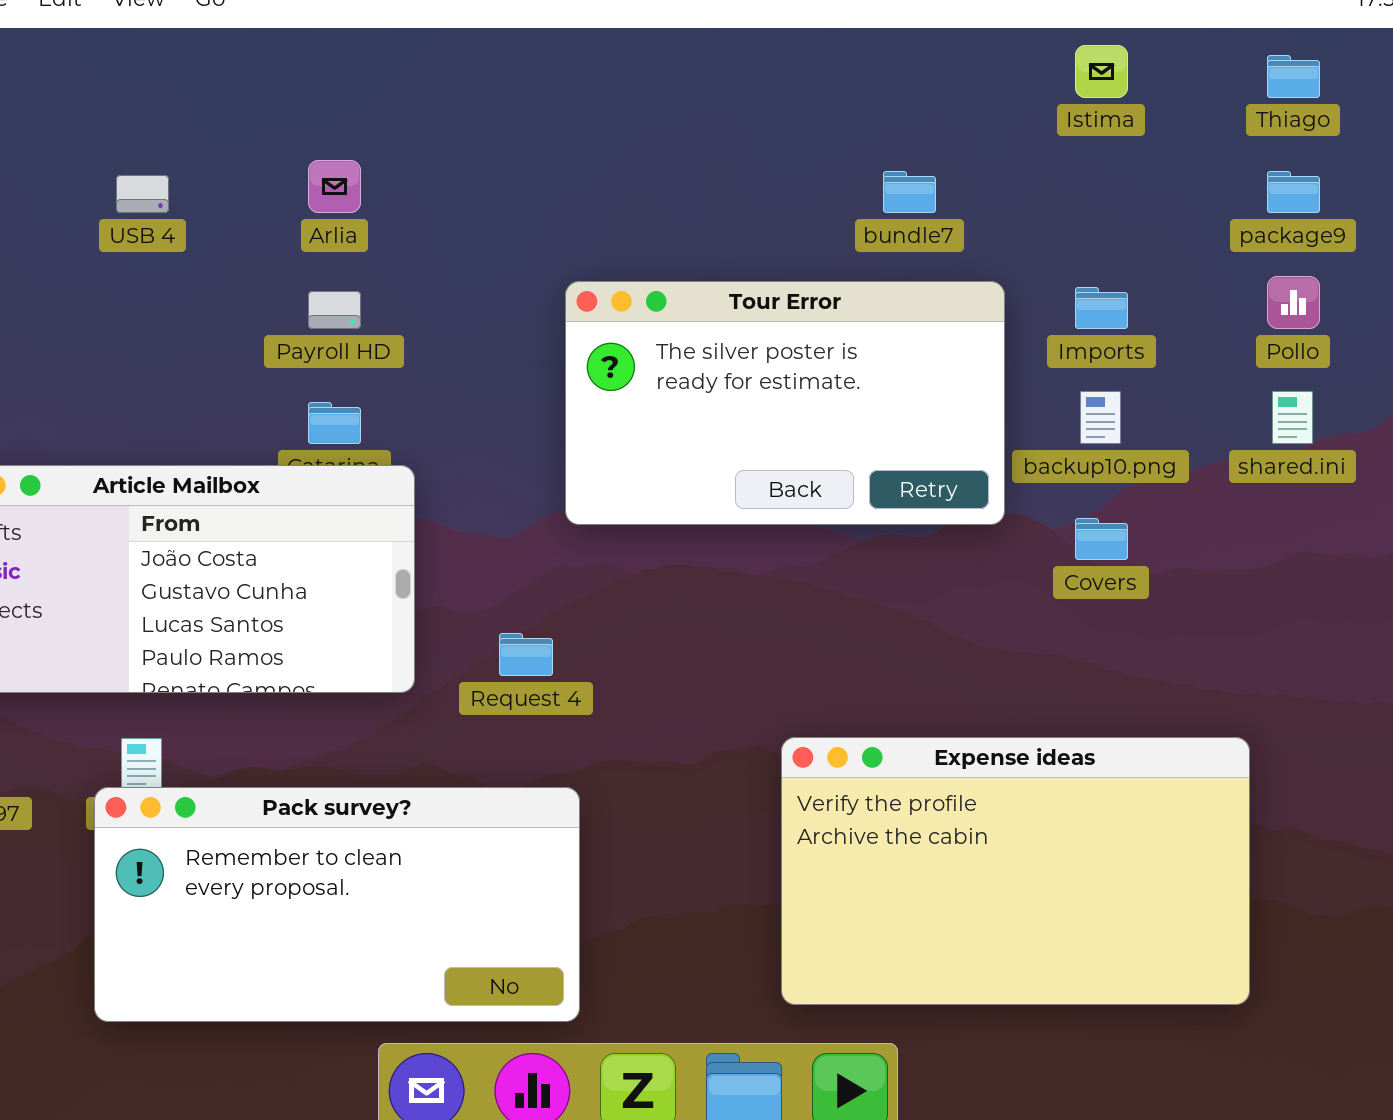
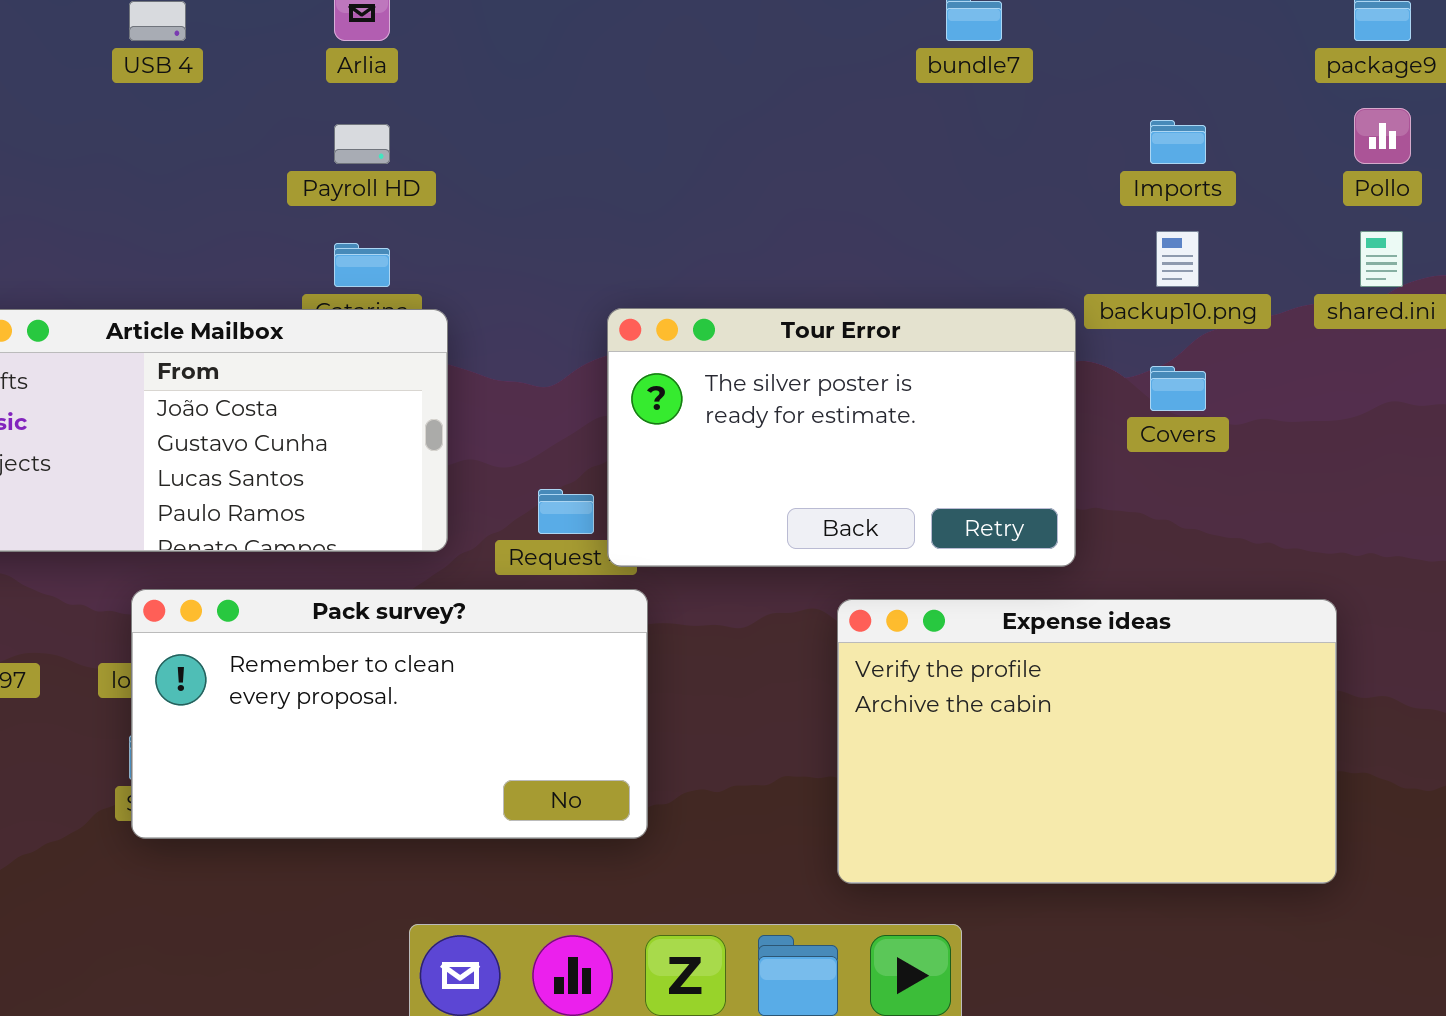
Tour Error: [565,281,1005,525] -> [607,308,1076,567], moved
Pack survey?: [94,787,580,1022] -> [131,589,648,839], moved

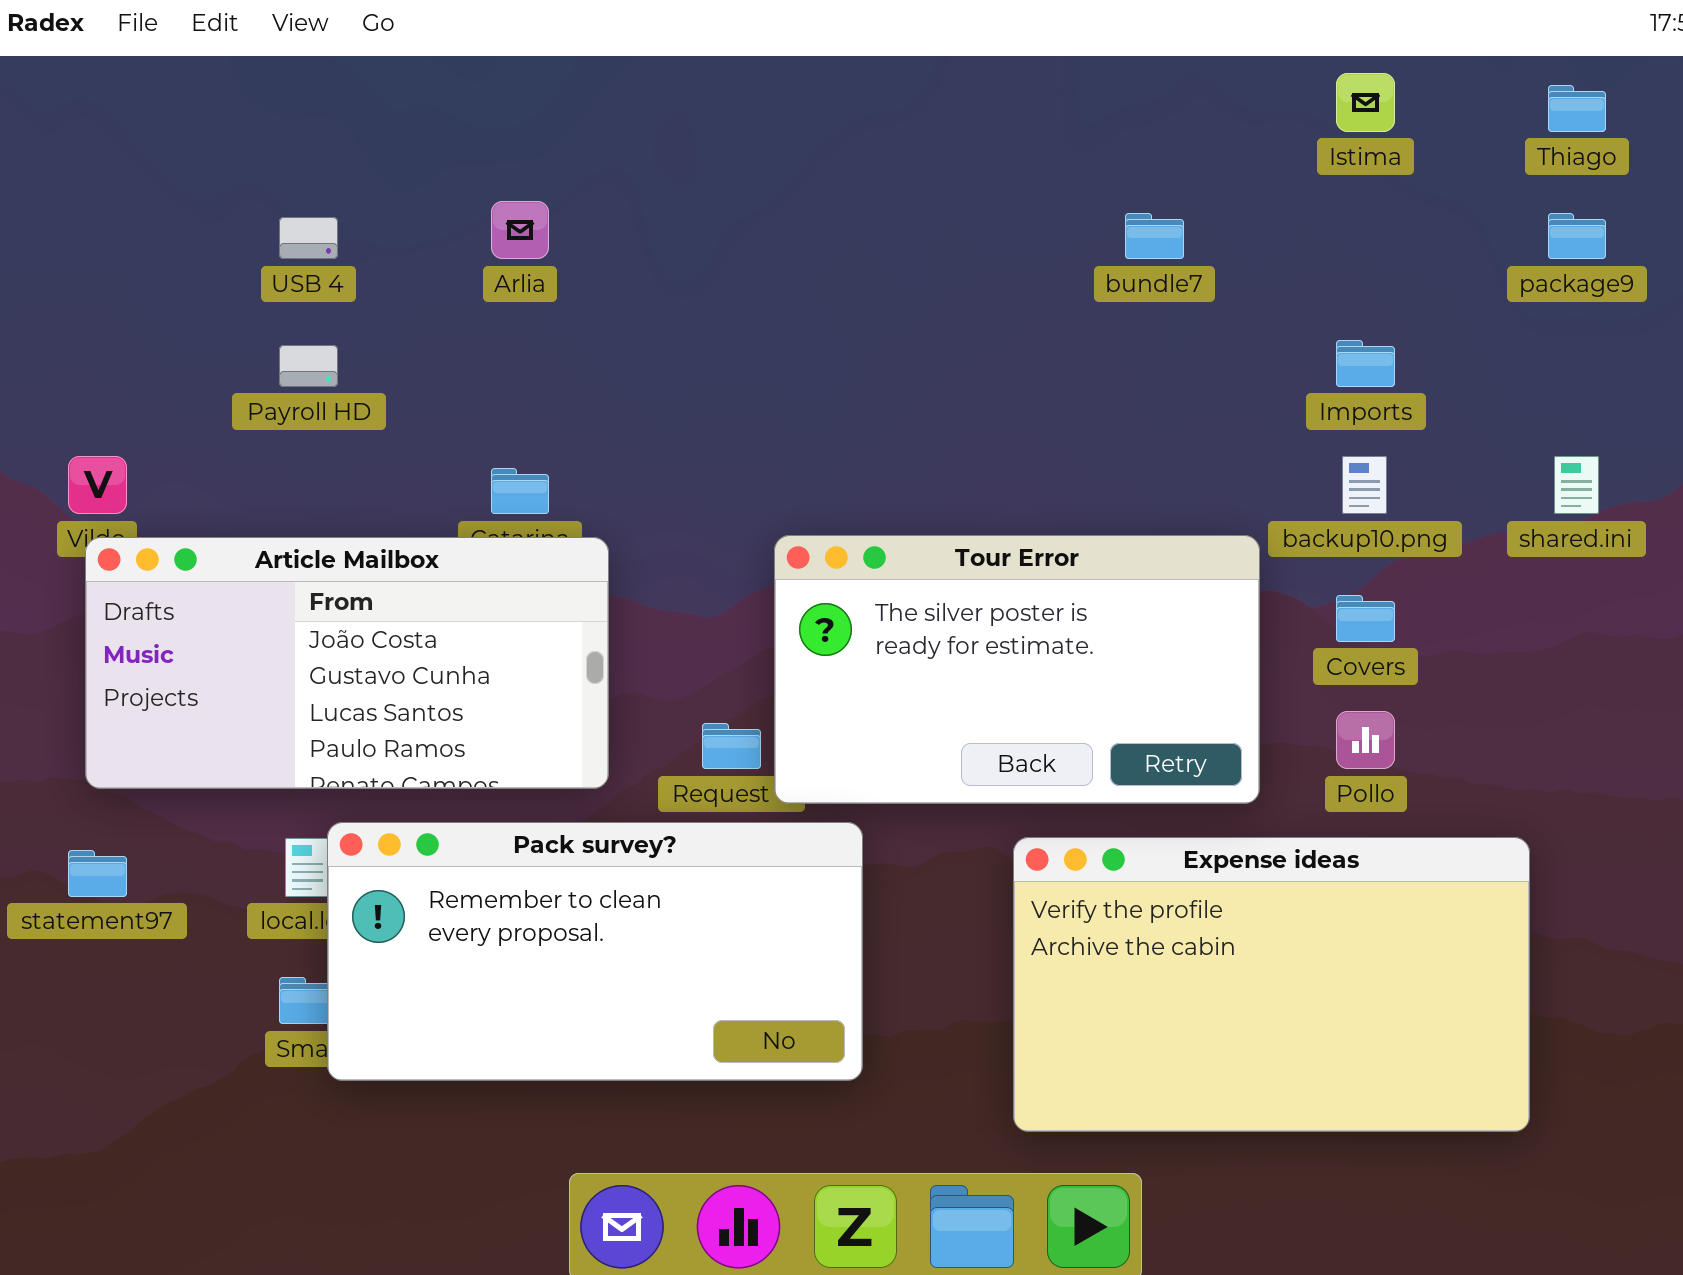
Pollo: [1354,108,1411,164] -> [1336,711,1395,769], moved
Payroll HD: [334,124,390,164] -> [279,345,338,387], moved
Pack survey?: [131,589,648,839] -> [327,822,863,1081], moved

